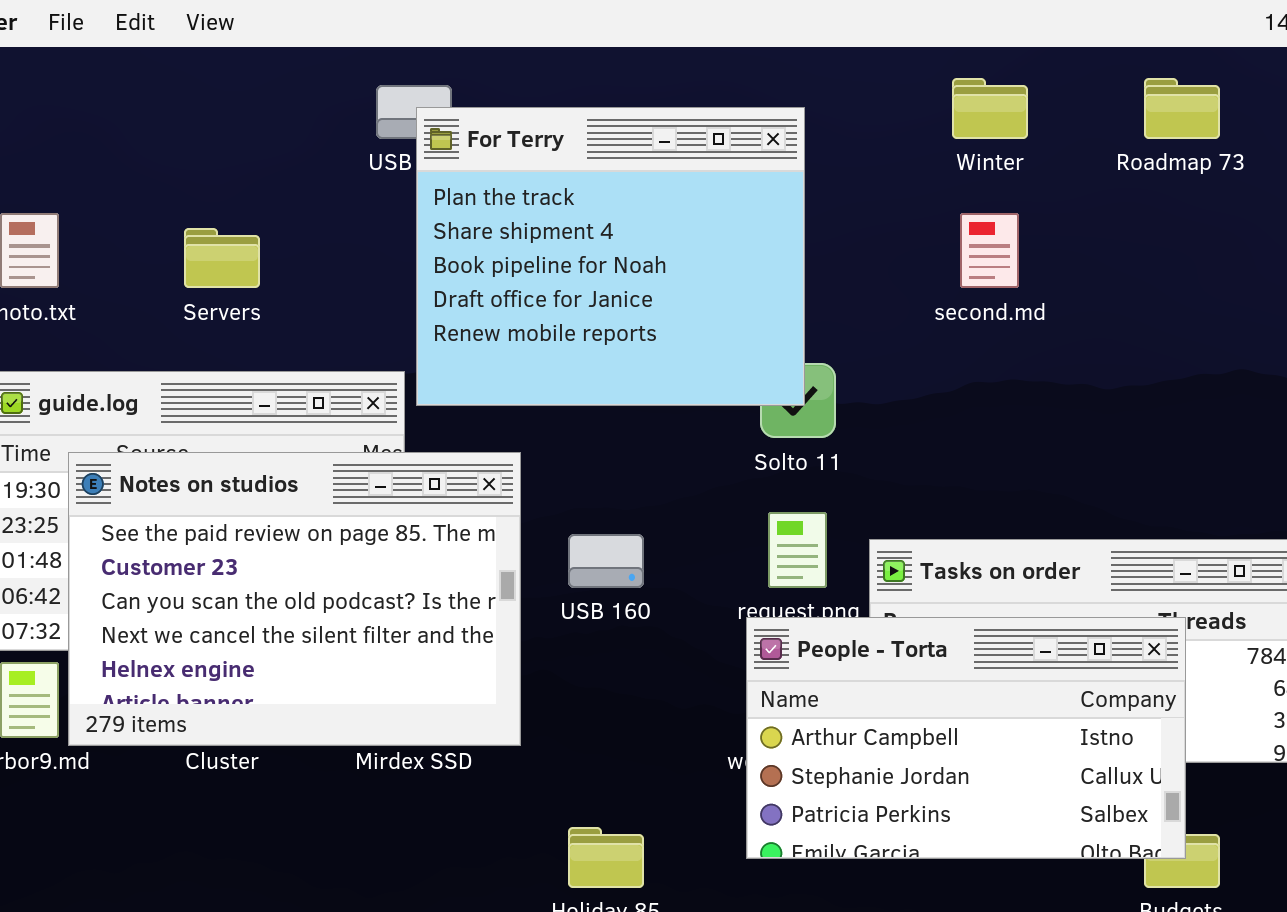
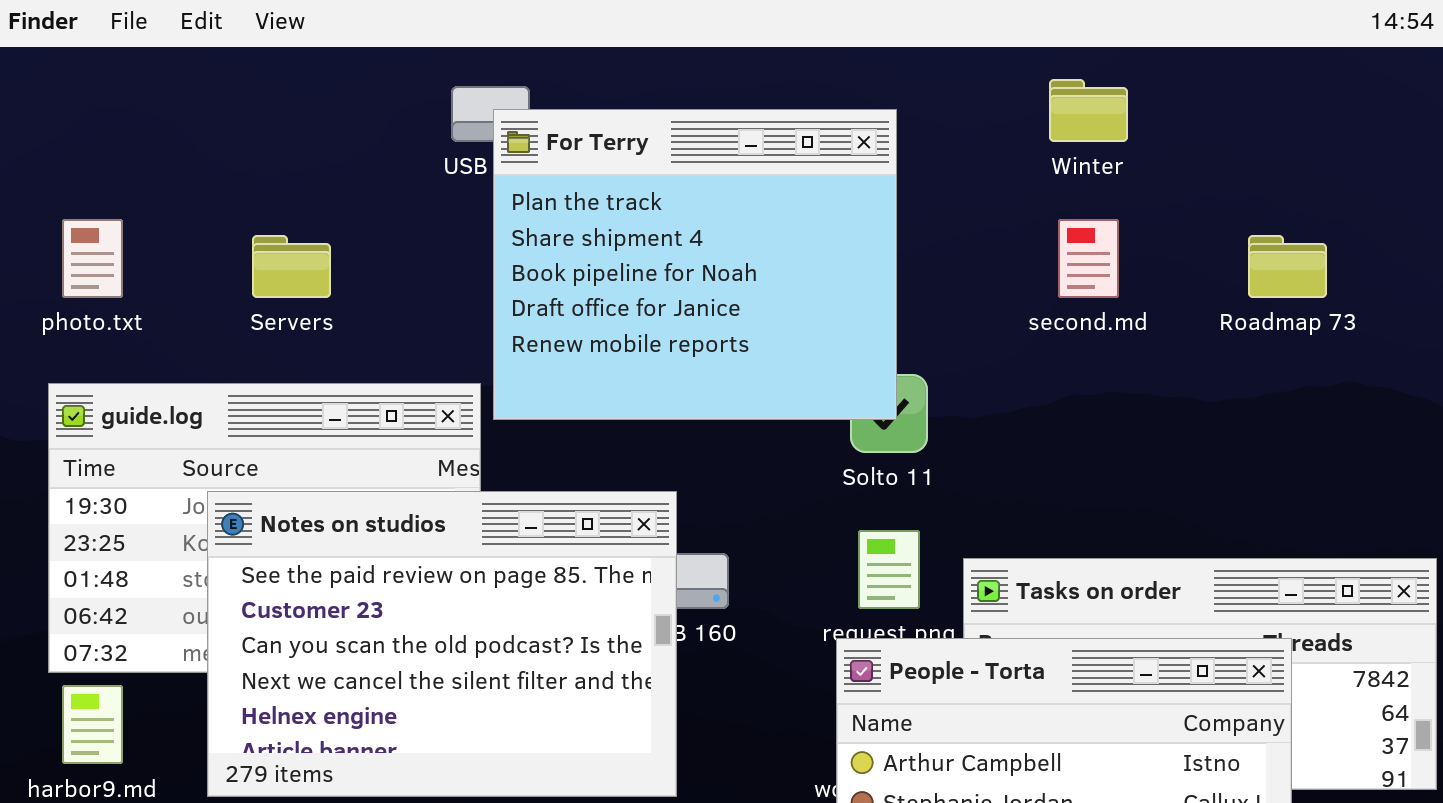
Roadmap 73: [1144,78,1220,139] -> [1248,235,1327,298], moved
Notes on studios: [68,452,521,746] -> [207,491,677,797], moved

